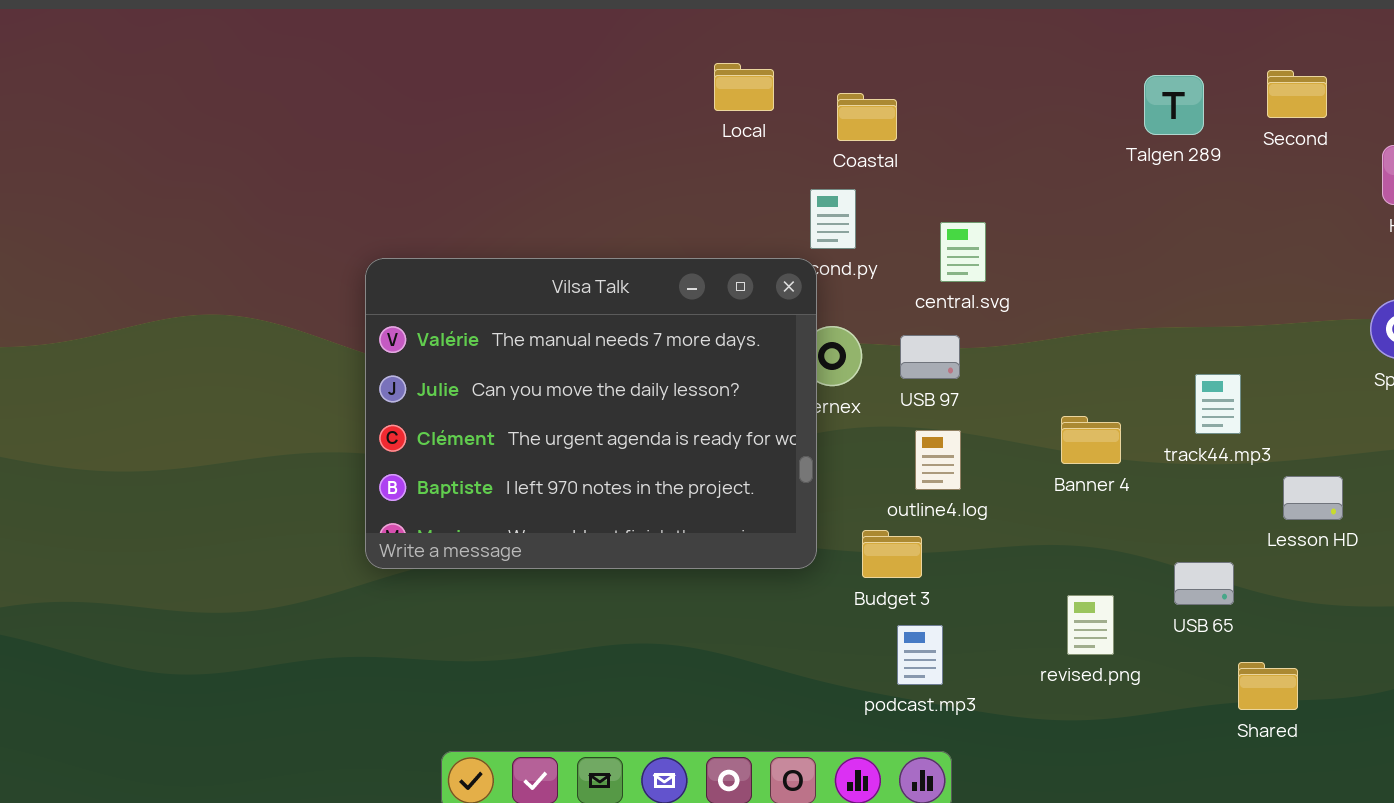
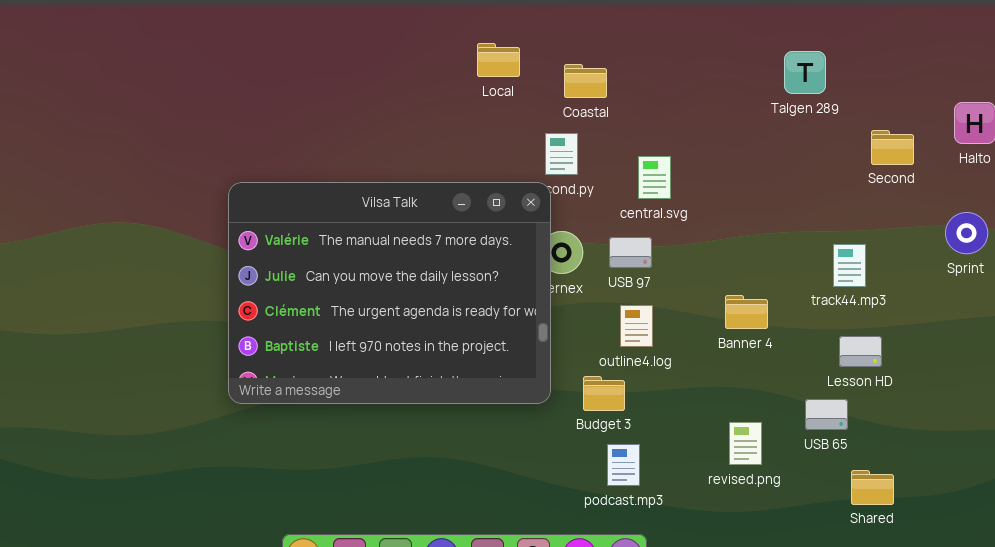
Second: [1267,70,1327,118] -> [871,130,914,165], moved
track44.mp3: [1195,374,1241,434] -> [833,244,866,287], moved
Lesson HD: [1283,476,1343,520] -> [839,336,882,367], moved

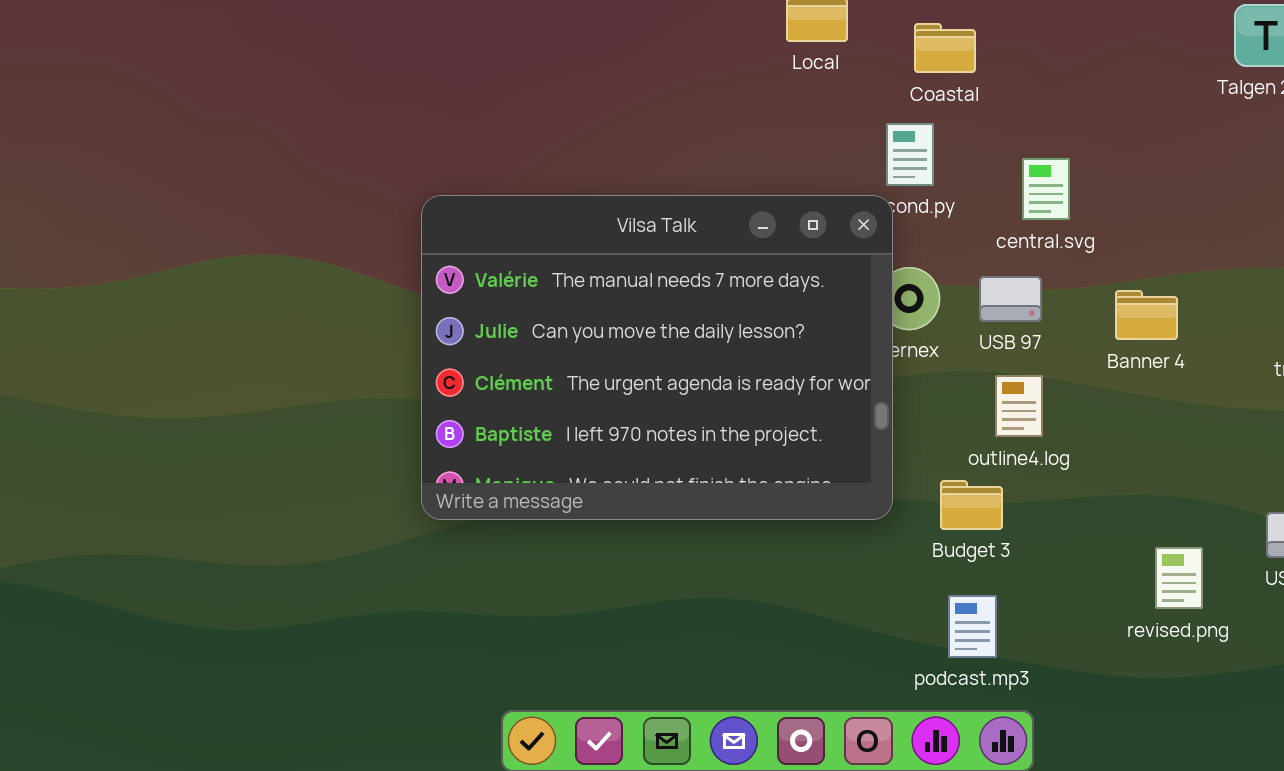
Banner 4: [725,295,768,329] -> [1115,290,1178,340], moved
podcast.mp3: [607,444,640,486] -> [948,595,997,658], moved

